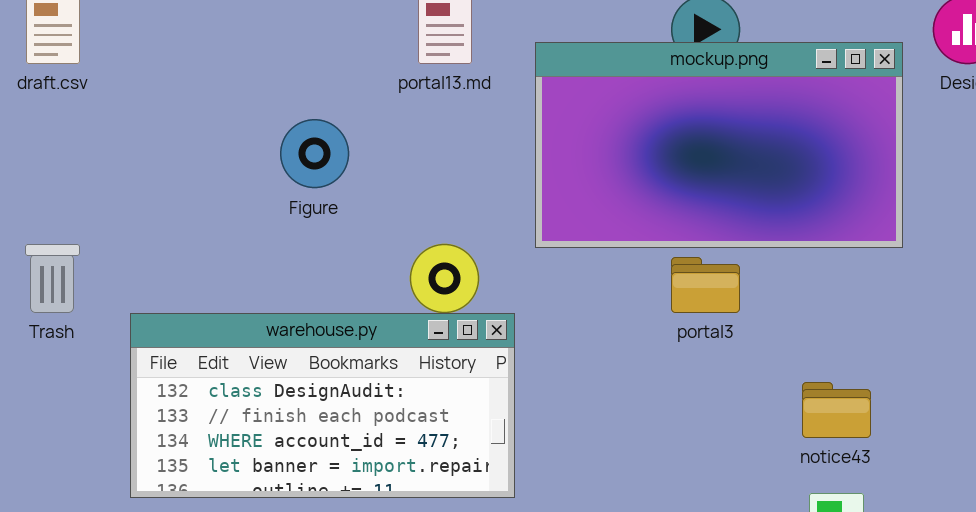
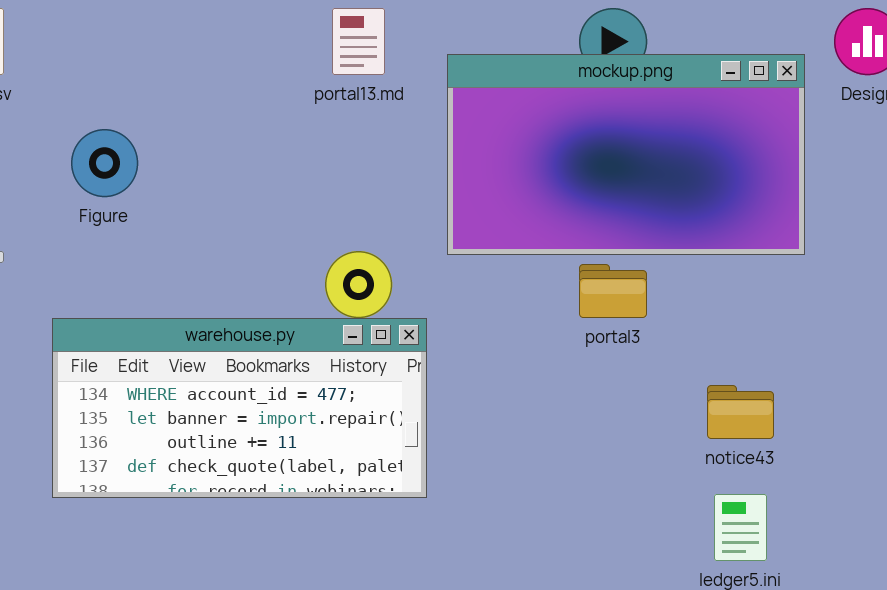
Figure: [280,119,349,188] -> [71,129,138,197], moved
warehouse.py: [130,313,515,498] -> [52,318,427,498], scrolled down 2 rows

